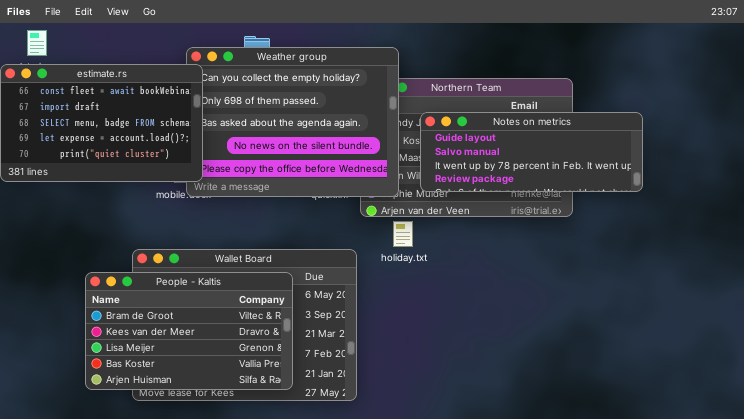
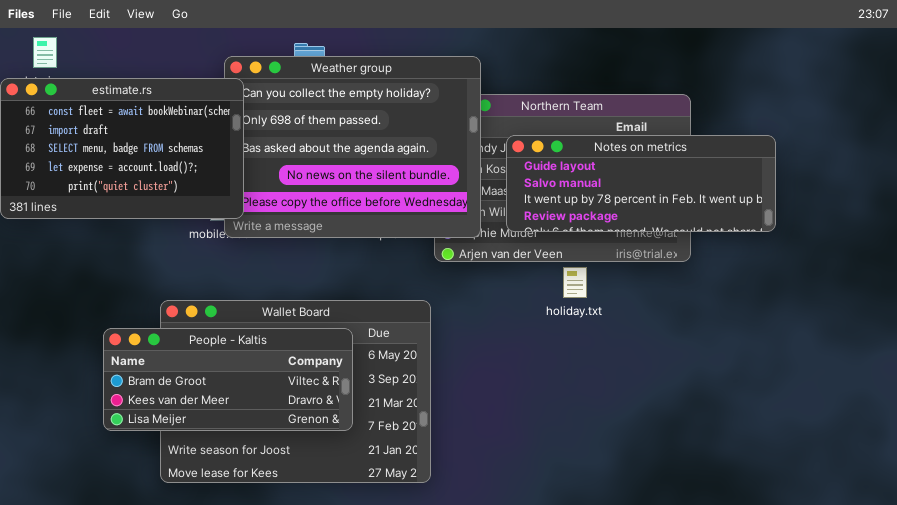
holiday.txt: [393,221,413,247] -> [563,267,587,298], moved
People - Kaltis: [85,272,293,390] -> [103,328,353,431], resized

